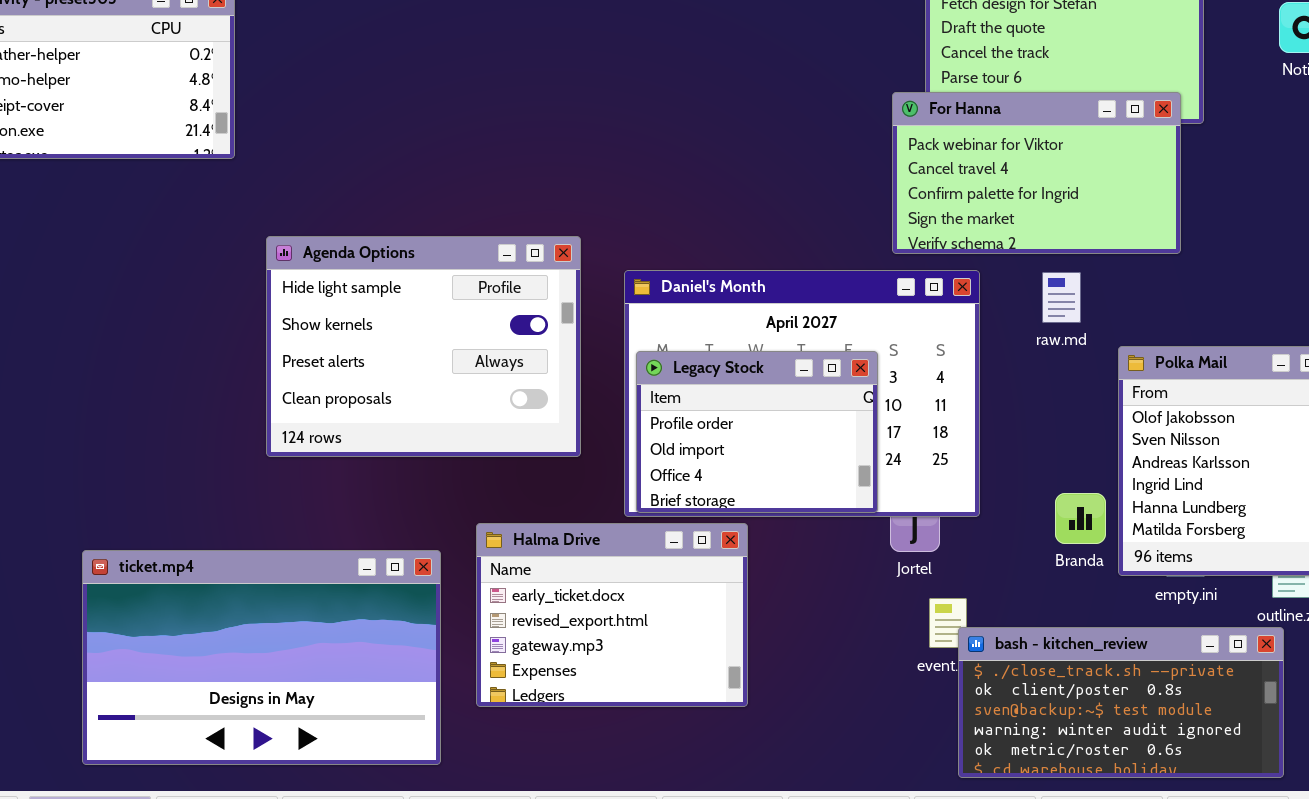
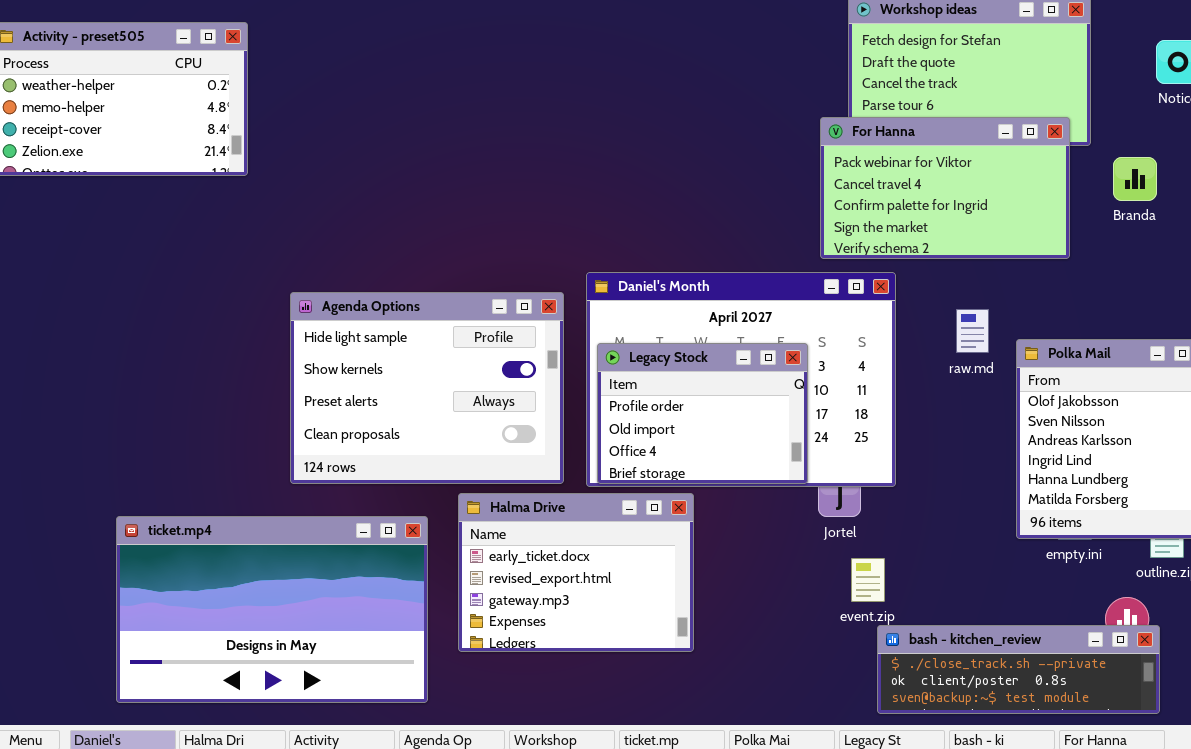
Agenda Options: [266,236,581,457] -> [290,292,564,484], moved
raw.md: [1042,272,1081,323] -> [956,309,989,353], moved
Branda: [1055,493,1106,544] -> [1113,157,1157,201], moved
bash - kitchen_review: [958,627,1284,778] -> [877,625,1160,714], resized

